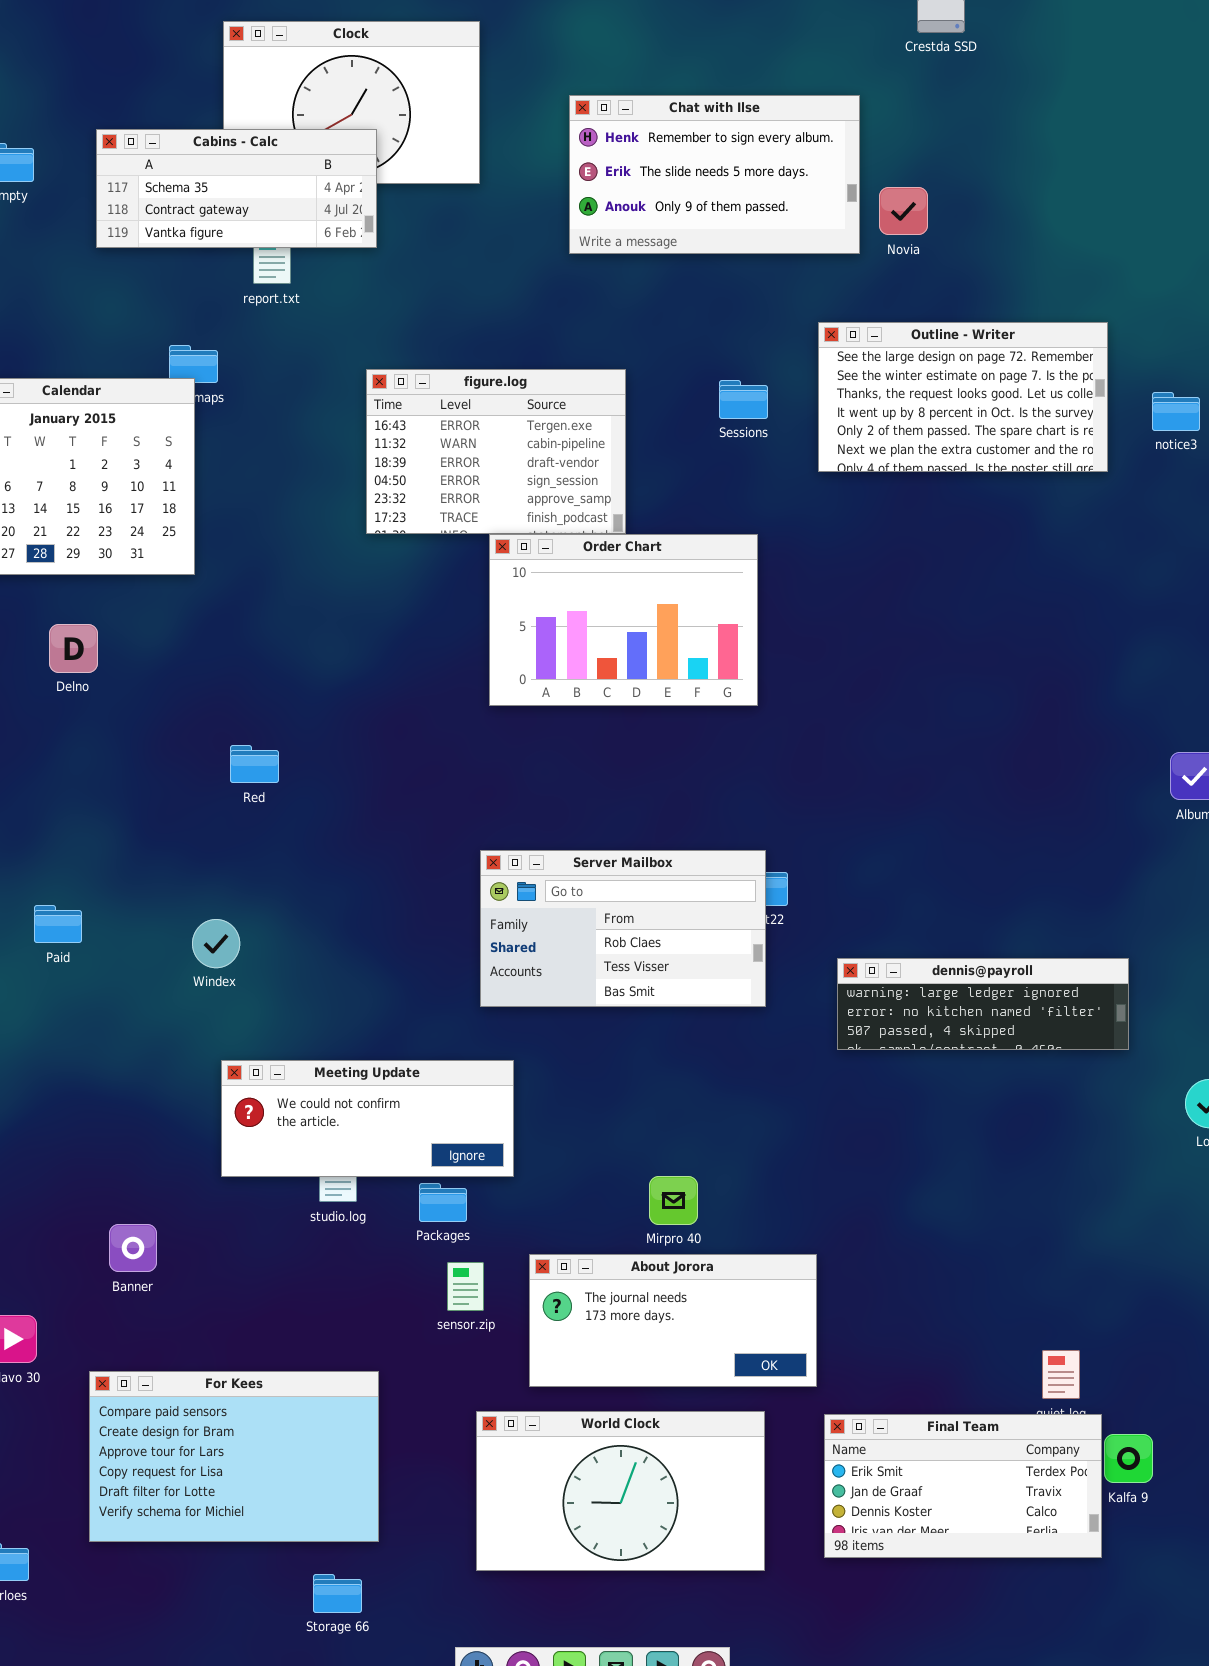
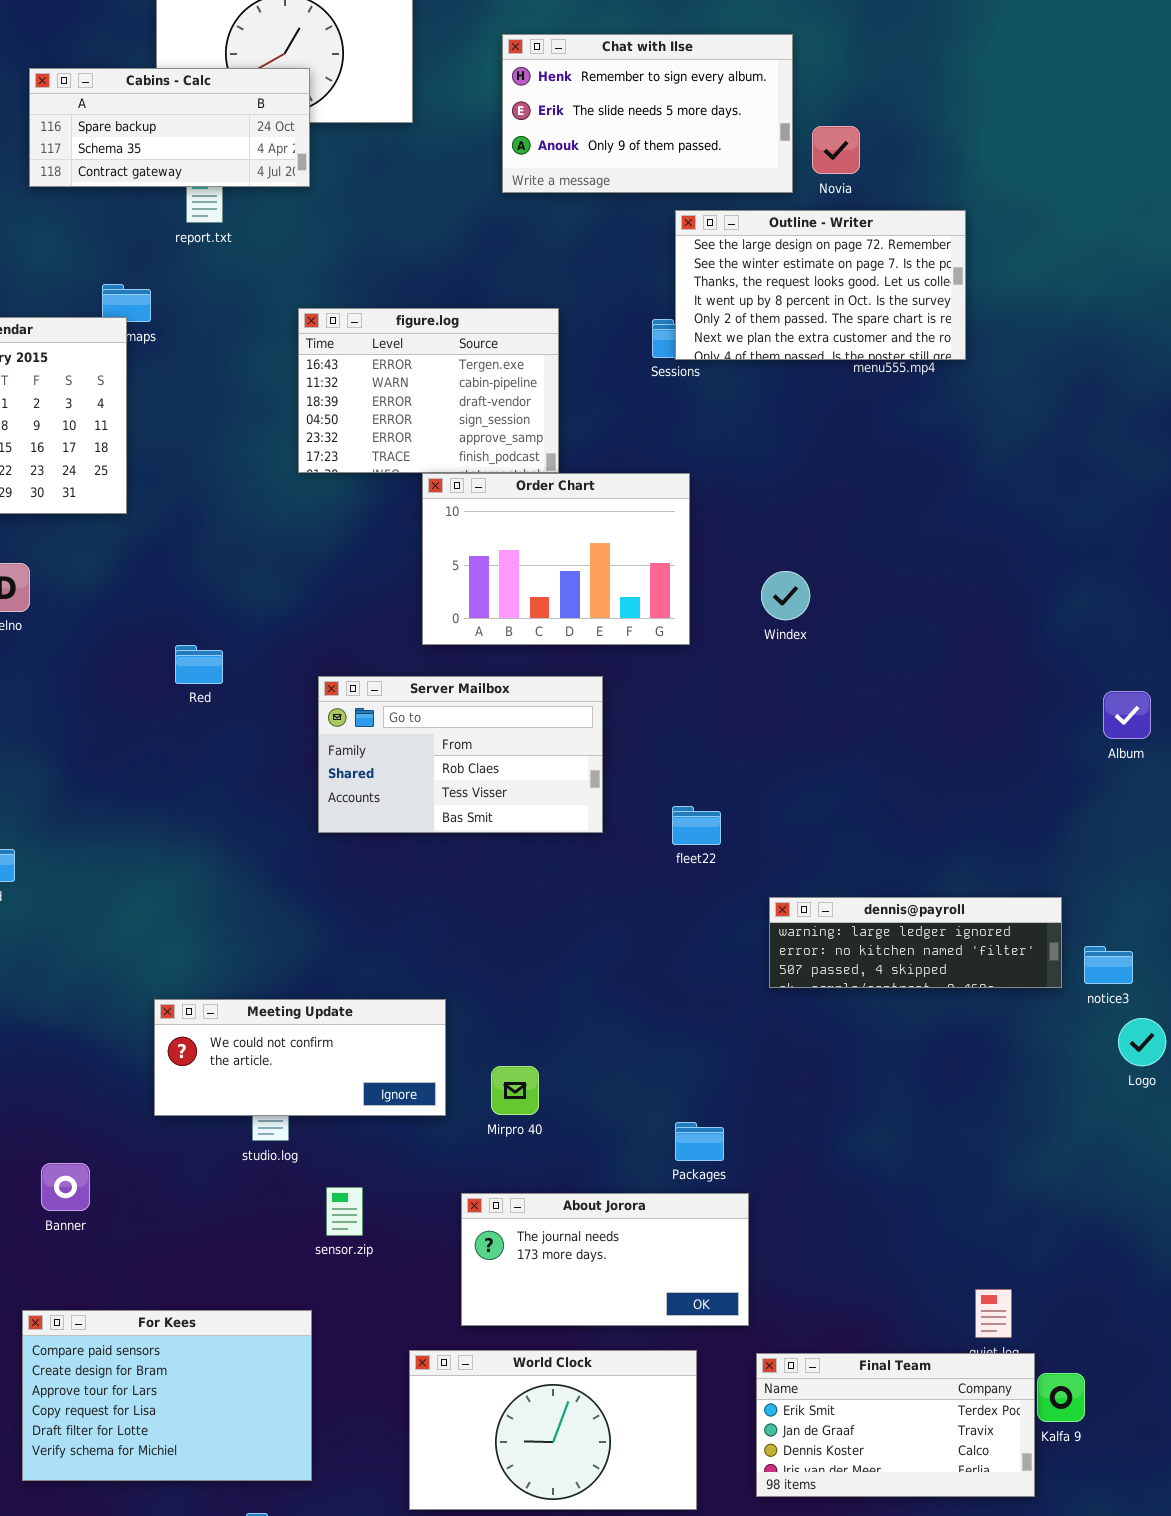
Cabins - Calc: [96,129,377,248] -> [29,68,310,187], scrolled up 1 row
Outline - Writer: [818,322,1108,472] -> [675,210,966,360], moved
notice3: [1152,392,1200,431] -> [1084,946,1133,984], moved
Red: [230,745,279,783] -> [175,645,223,684], moved
Server Mailbox: [480,850,766,1007] -> [318,676,603,833], moved
Windex: [192,919,240,968] -> [761,571,810,620], moved
Mirpro 40: [649,1176,698,1225] -> [491,1066,539,1115], moved
Packages: [419,1183,467,1222] -> [675,1122,724,1161], moved
sensor.zip: [447,1262,484,1311] -> [326,1187,363,1236], moved

